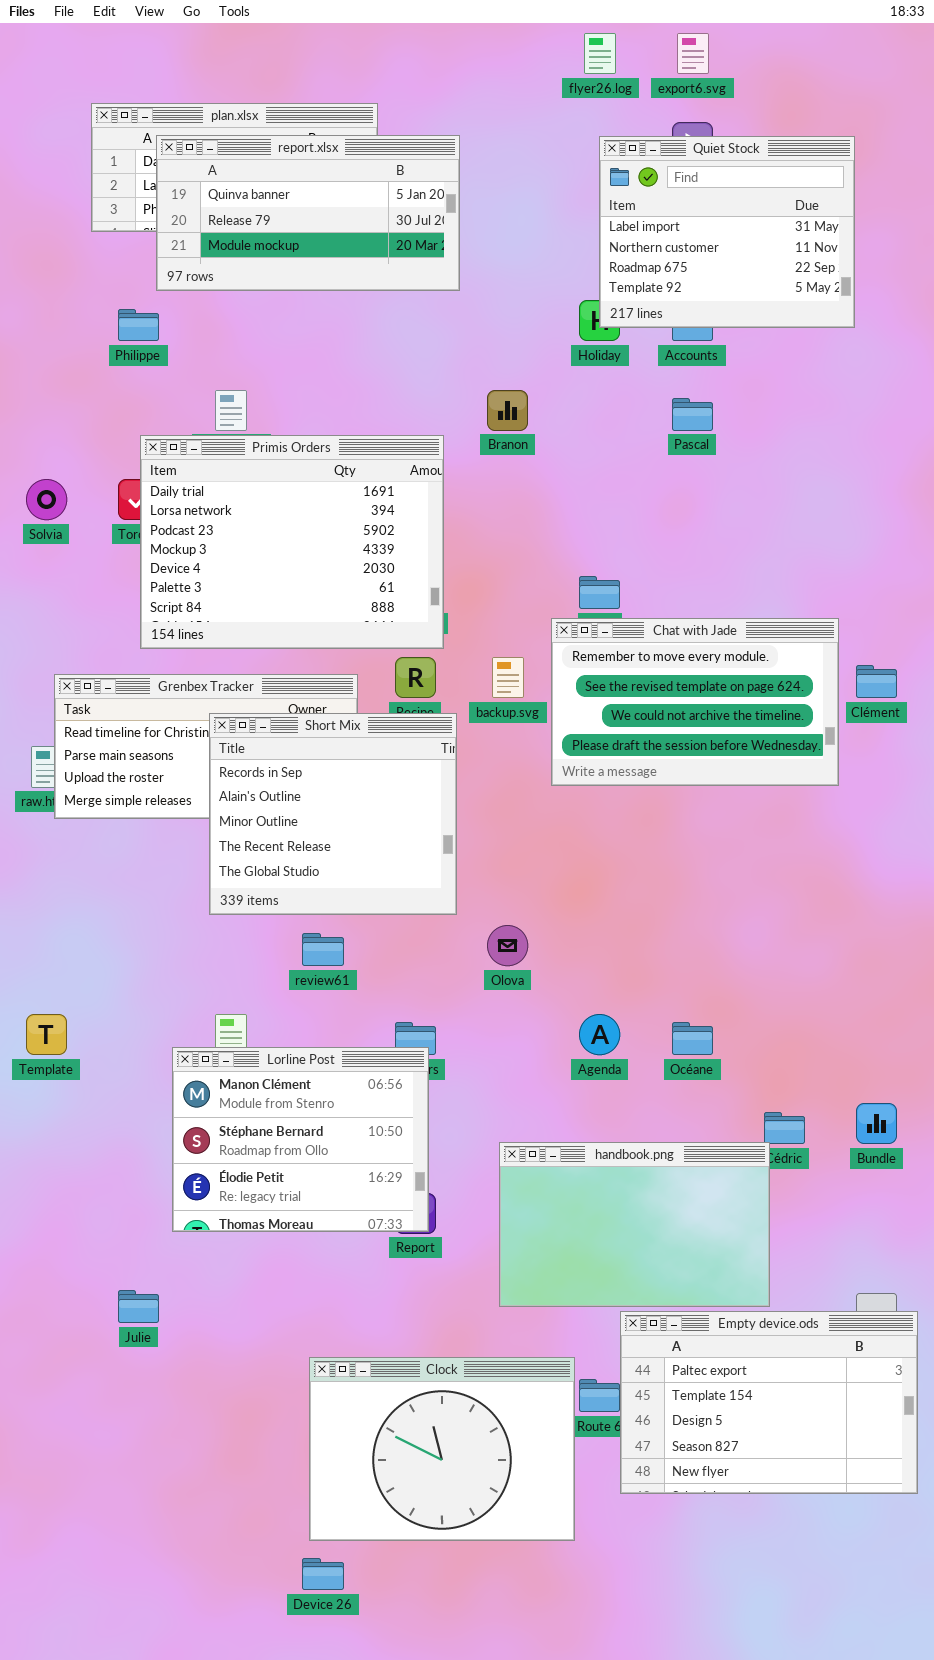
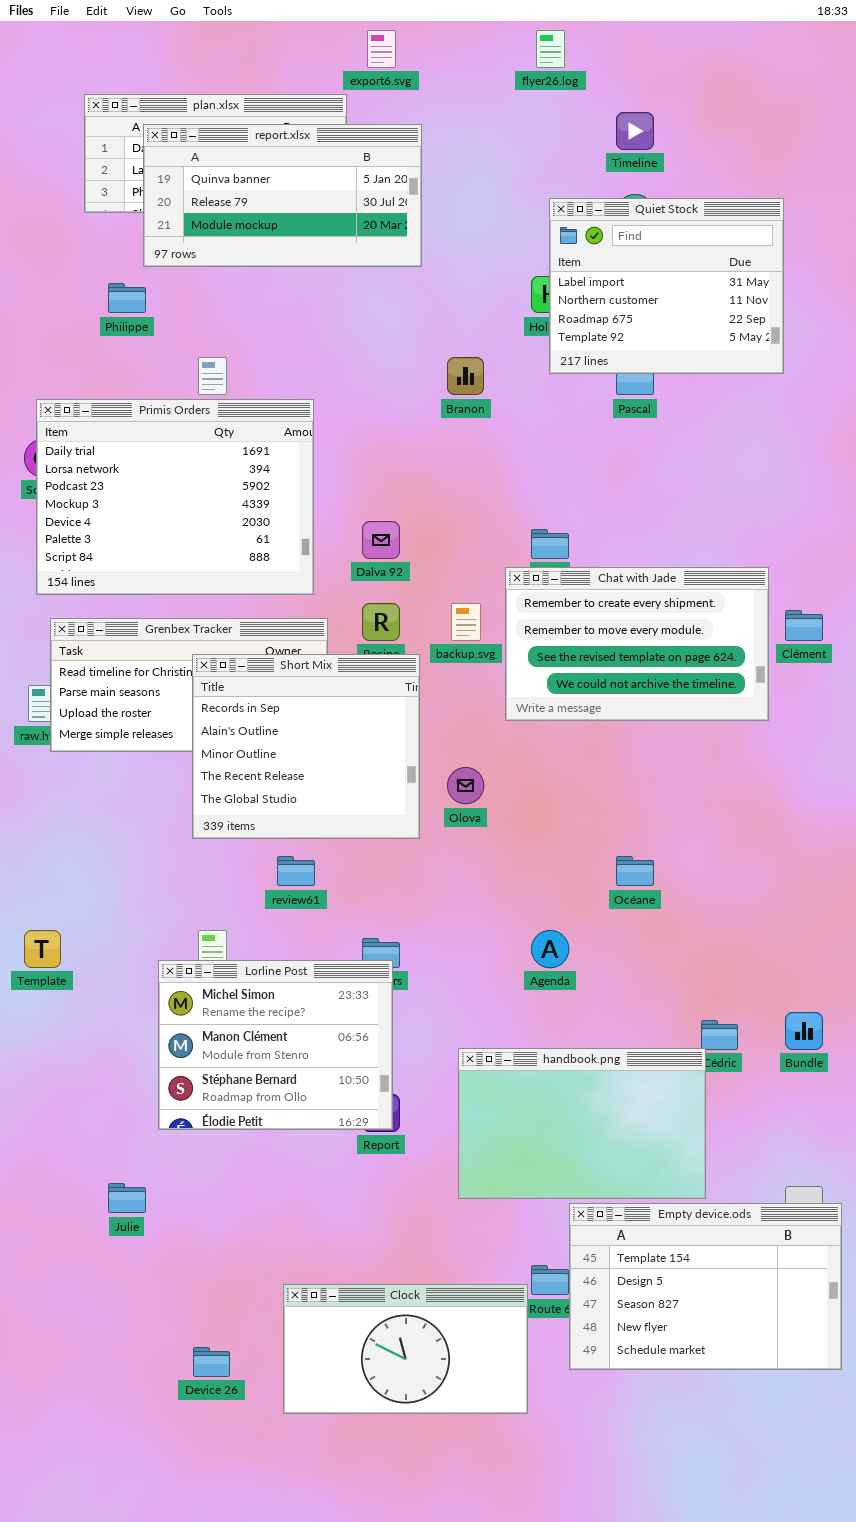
export6.svg: [677,33,709,74] -> [367,30,396,68], moved
Quiet Stock: [599,136,855,328] -> [549,198,784,374], moved
Primis Orders: [140,435,444,649] -> [36,399,314,595], moved
Chat with Jade: [551,618,839,786] -> [505,567,769,721], scrolled up 1 row
Olova: [487,925,528,966] -> [447,767,484,804], moved
Océane: [672,1022,713,1055] -> [616,856,654,886], moved
Lorline Post: [172,1047,429,1232] -> [158,960,393,1130], scrolled up 1 row
Empty device.ods: [620,1311,918,1494] -> [569,1203,842,1370], scrolled down 1 row
Clock: [309,1357,575,1541] -> [283,1284,528,1414], resized
Device 26: [302,1558,344,1590] -> [193,1347,230,1377], moved

